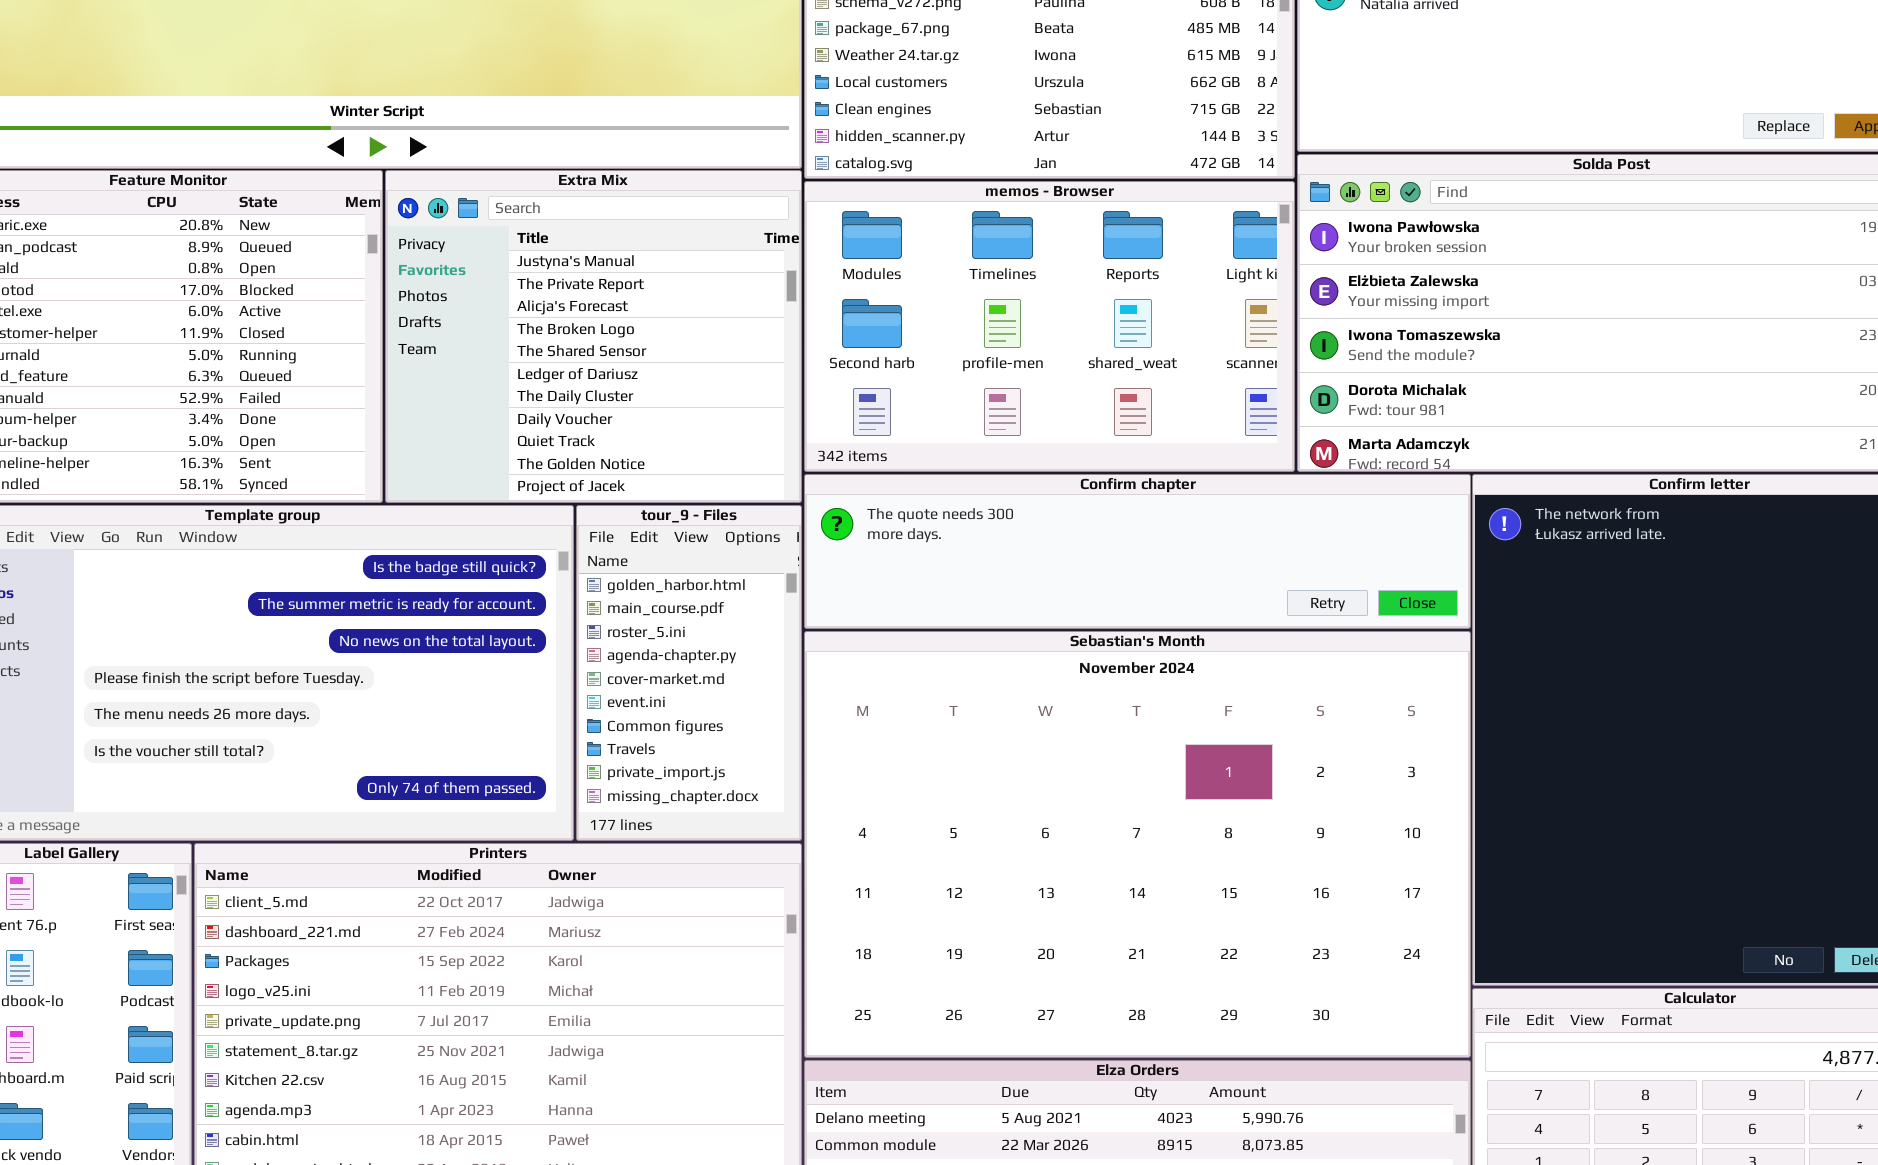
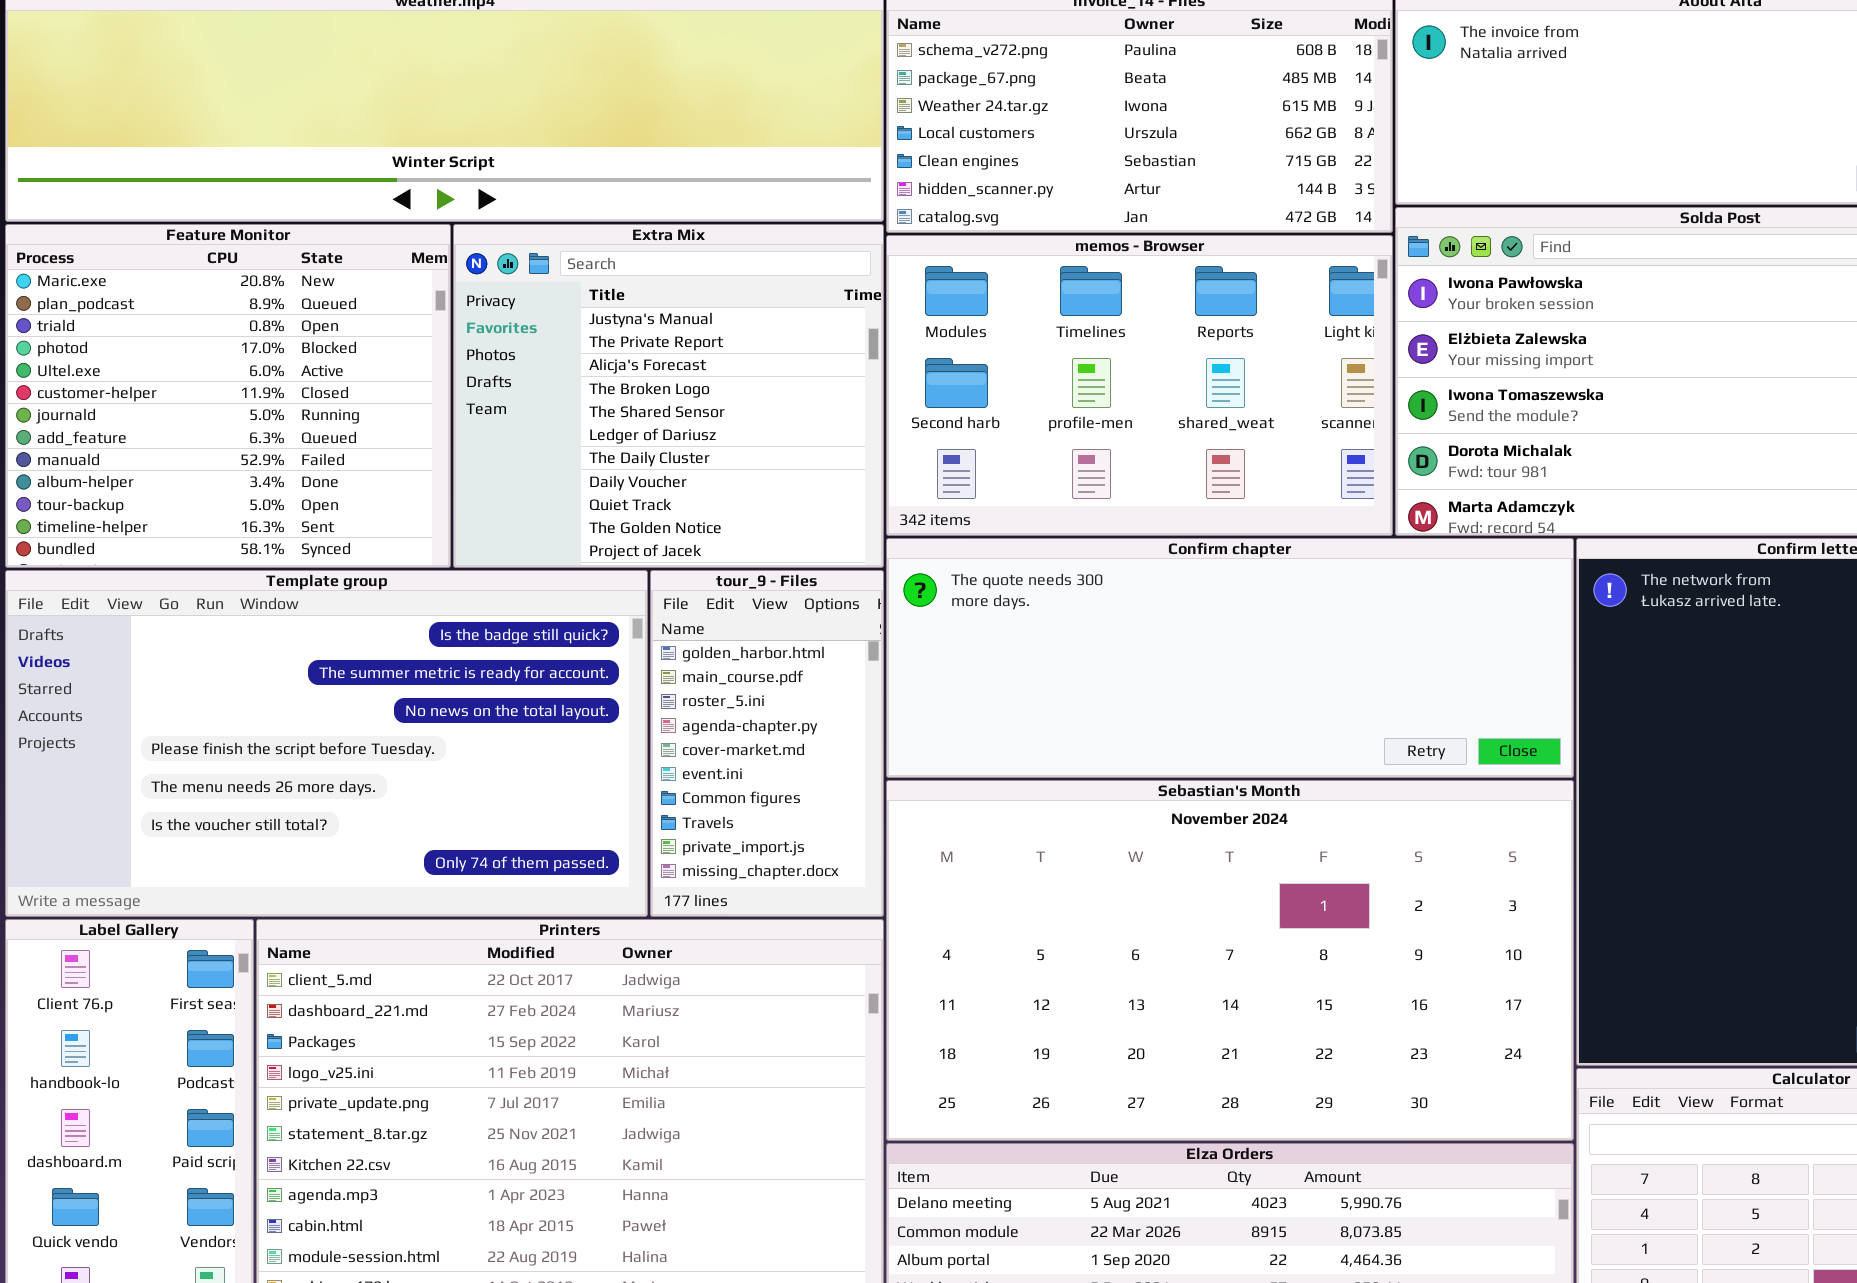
Confirm chapter: [804,474,1471,629] -> [886,538,1574,778], resized
Sebastian's Month: [804,631,1471,1058] -> [886,780,1574,1141], resized

